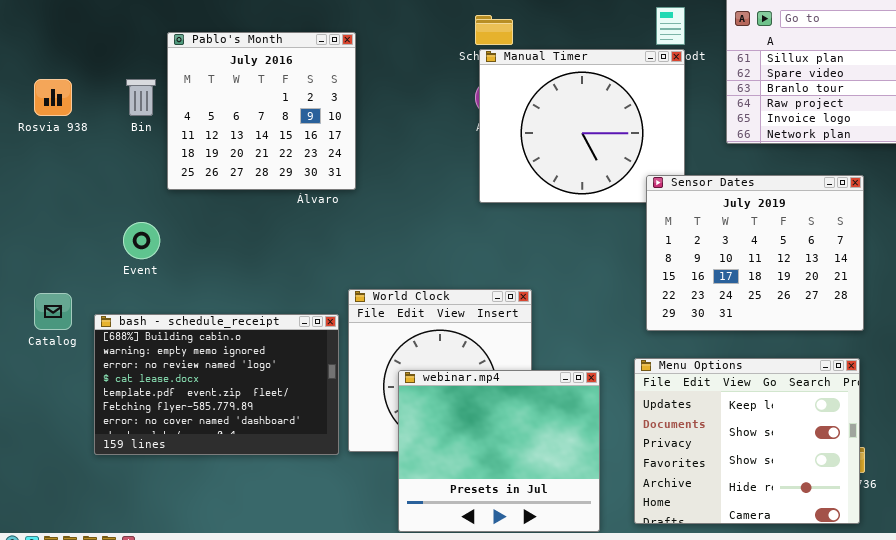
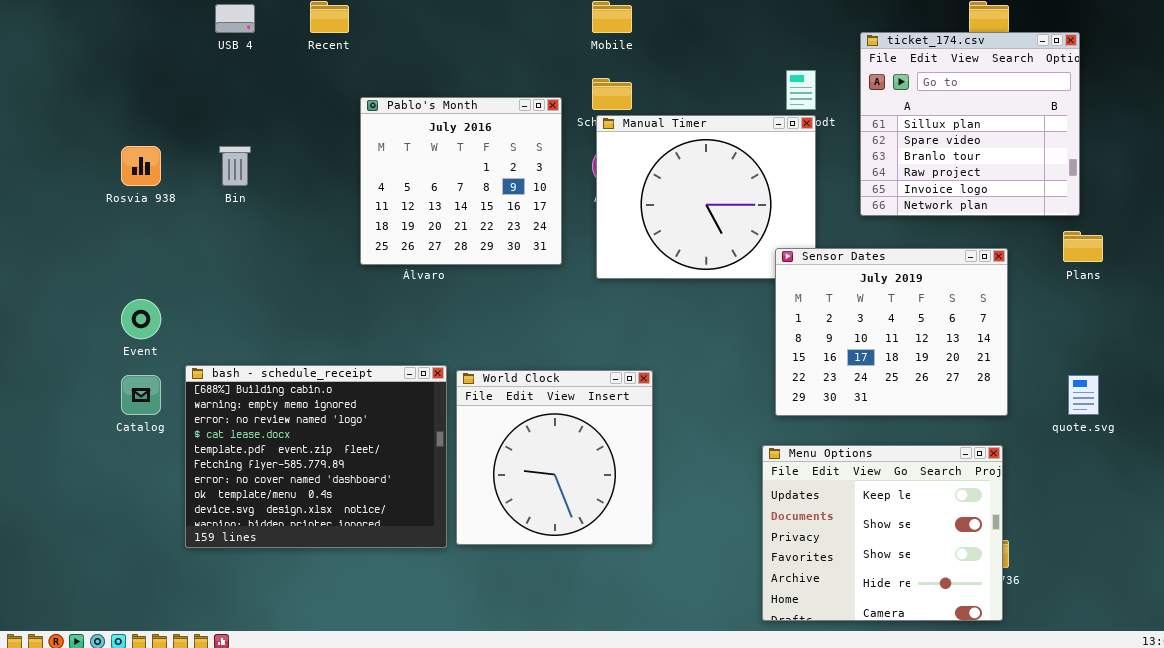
Pablo's Month: [167,32,356,190] -> [360,97,562,265], moved
Event: [123,222,160,259] -> [121,299,161,339], moved
bash - schedule_receipt: [94,314,339,455] -> [185,365,447,548], resized
webinar.mp4: [398,370,600,532] -> none, closed

